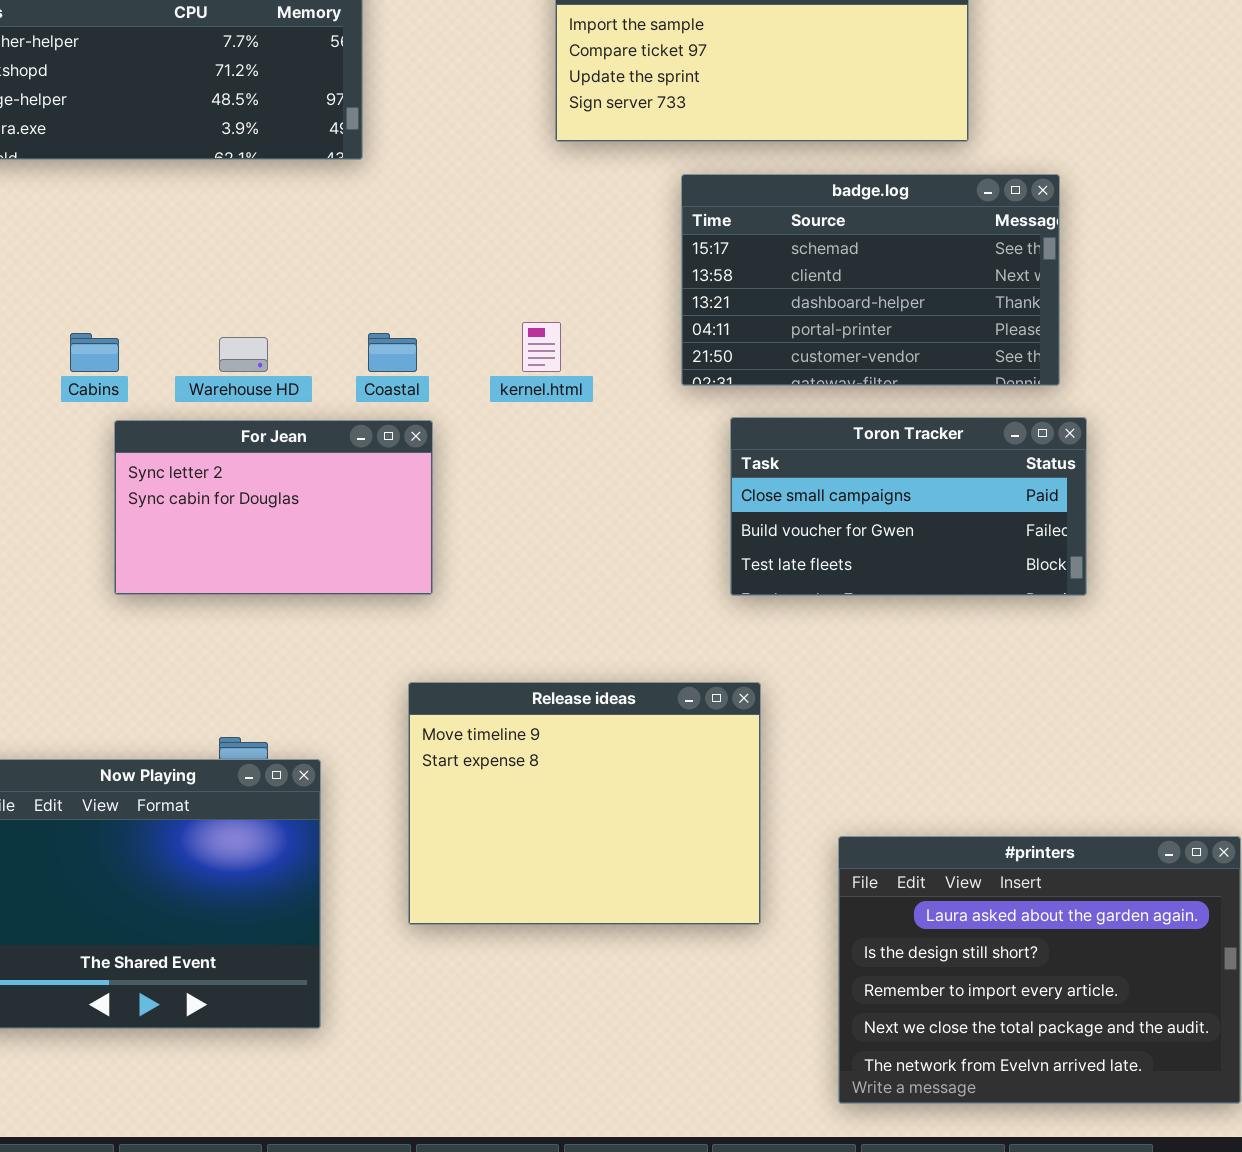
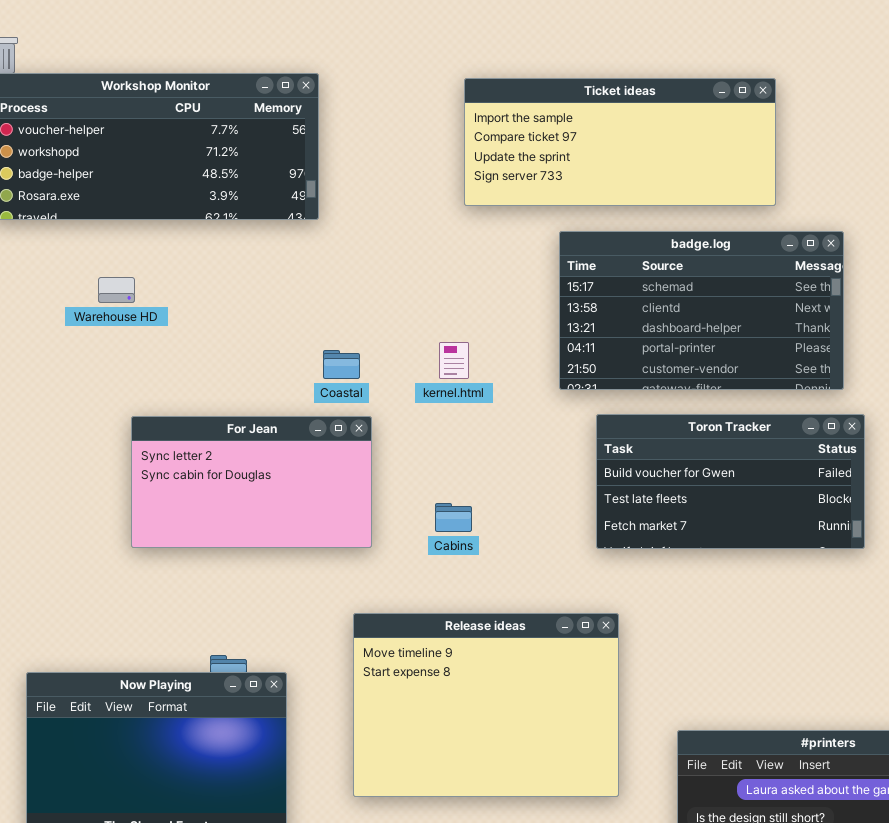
Cabins: [70,333,119,372] -> [435,503,472,532], moved
Warehouse HD: [219,337,268,372] -> [98,277,135,303], moved
Toron Tracker: [730,417,1087,596] -> [596,414,865,549], scrolled down 1 row

